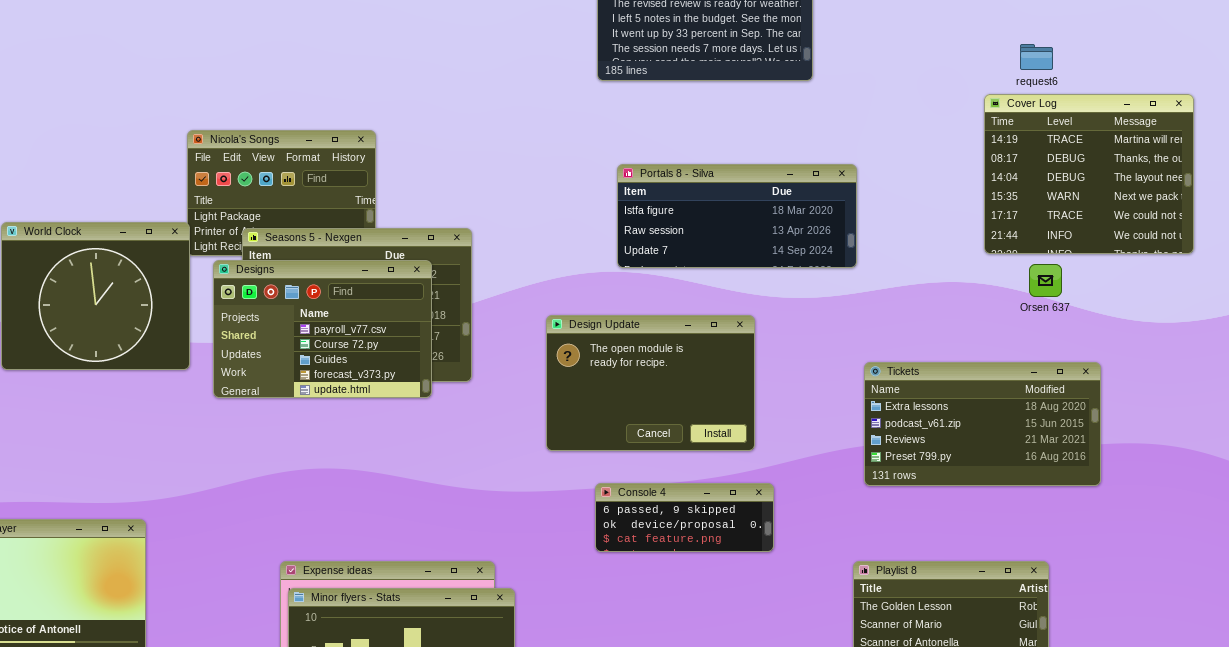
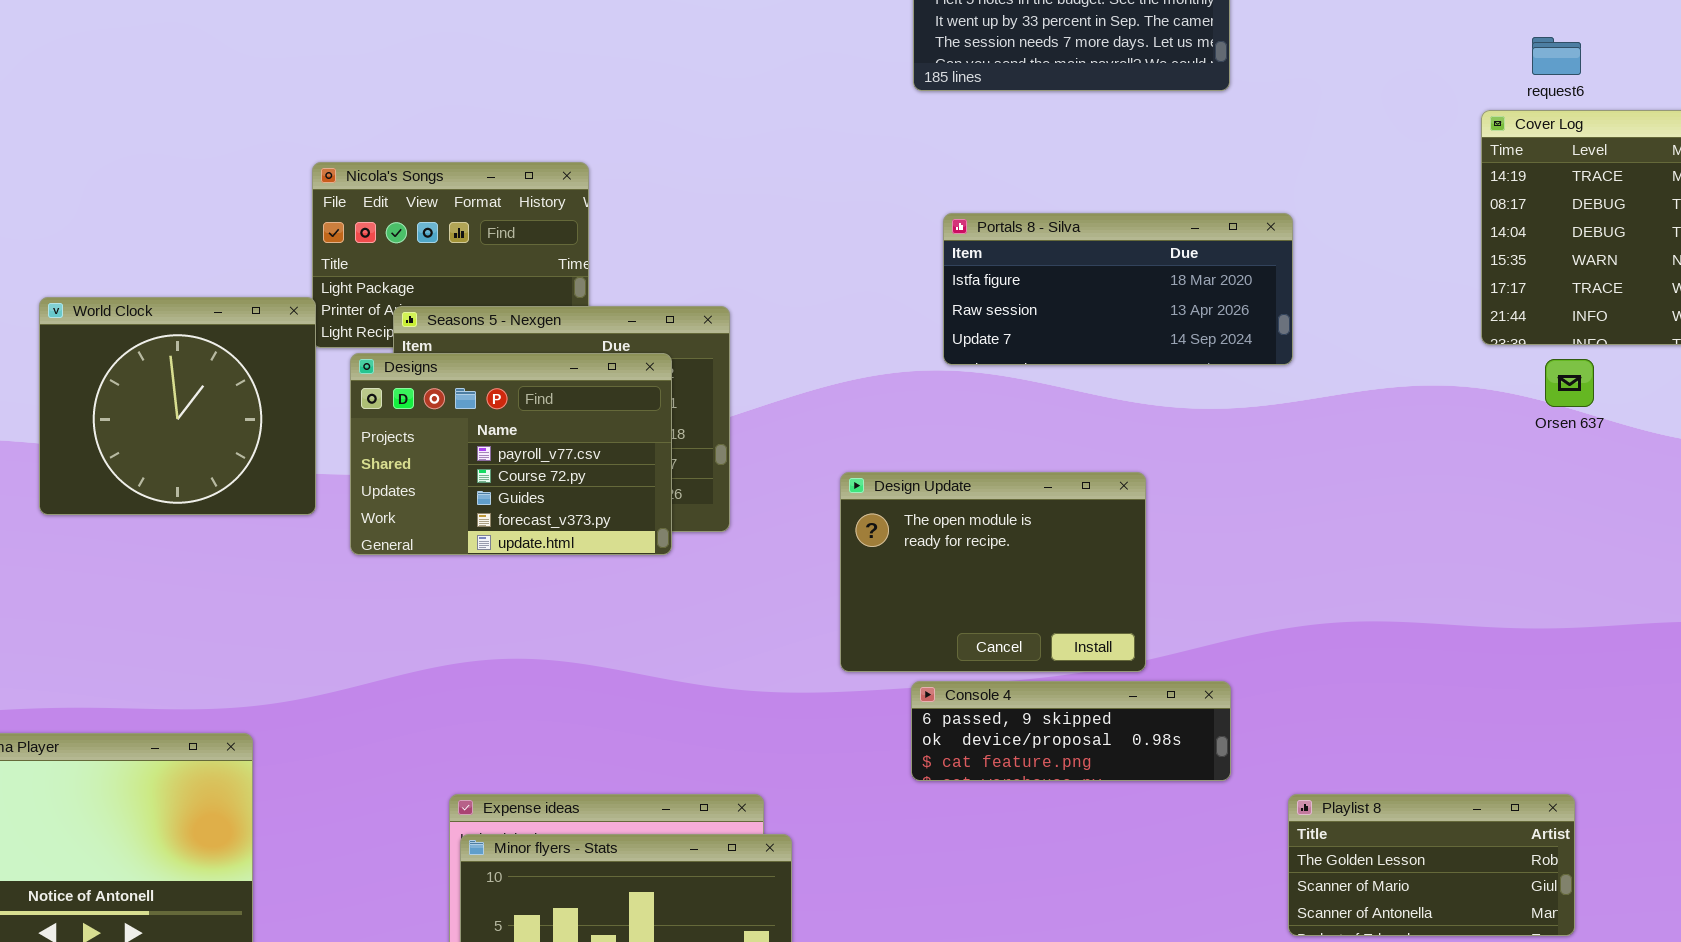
Design Update: [546,315,755,451] -> [840,472,1146,672], moved
Tickets: [864,362,1101,486] -> none, closed
Console 4: [595,483,774,552] -> [911,681,1231,781], resized

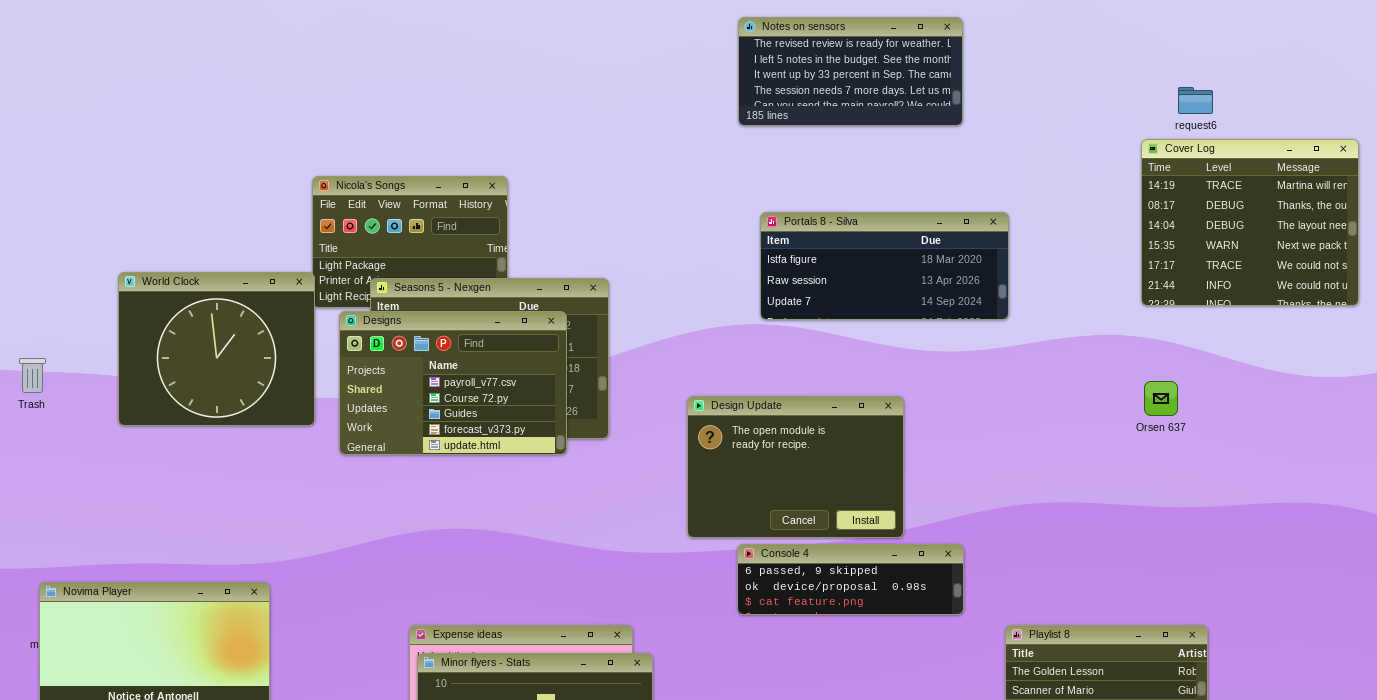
Orsen 637: [1545,359,1594,407] -> [1144,381,1178,416], moved

